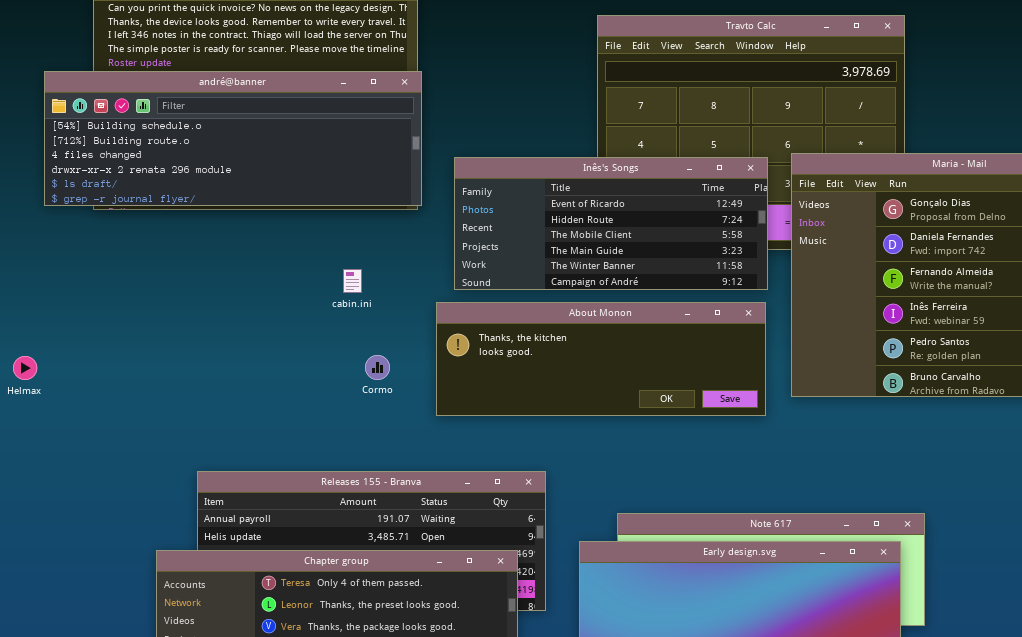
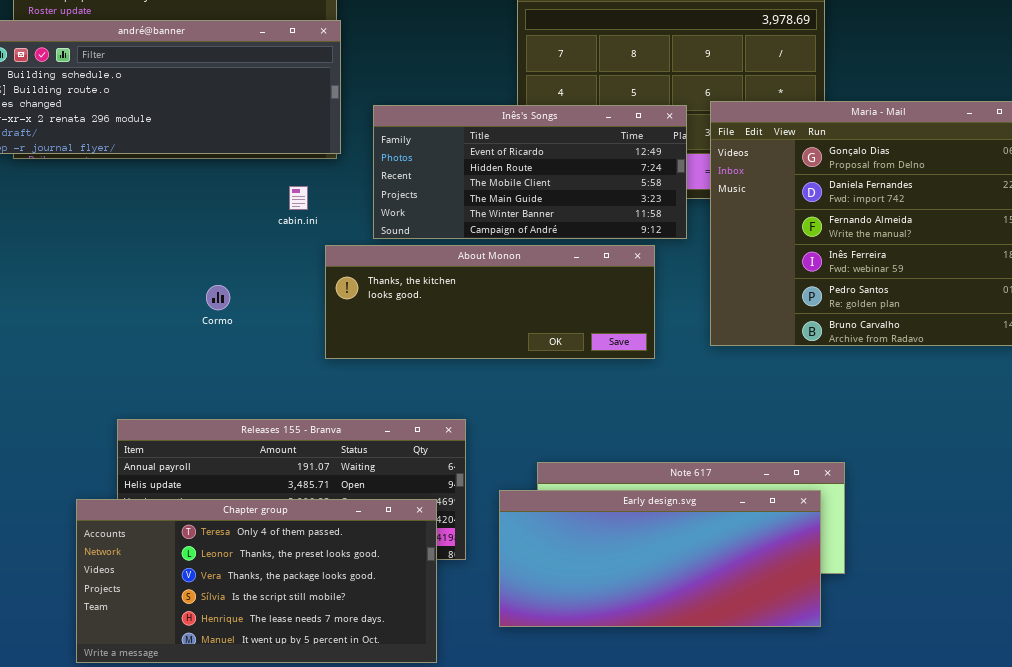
cabin.ini: [343,269,362,293] -> [289,186,308,210], moved
About Monon: [436,302,766,416] -> [325,245,655,359], moved
Cormo: [365,355,390,380] -> [206,285,230,310], moved

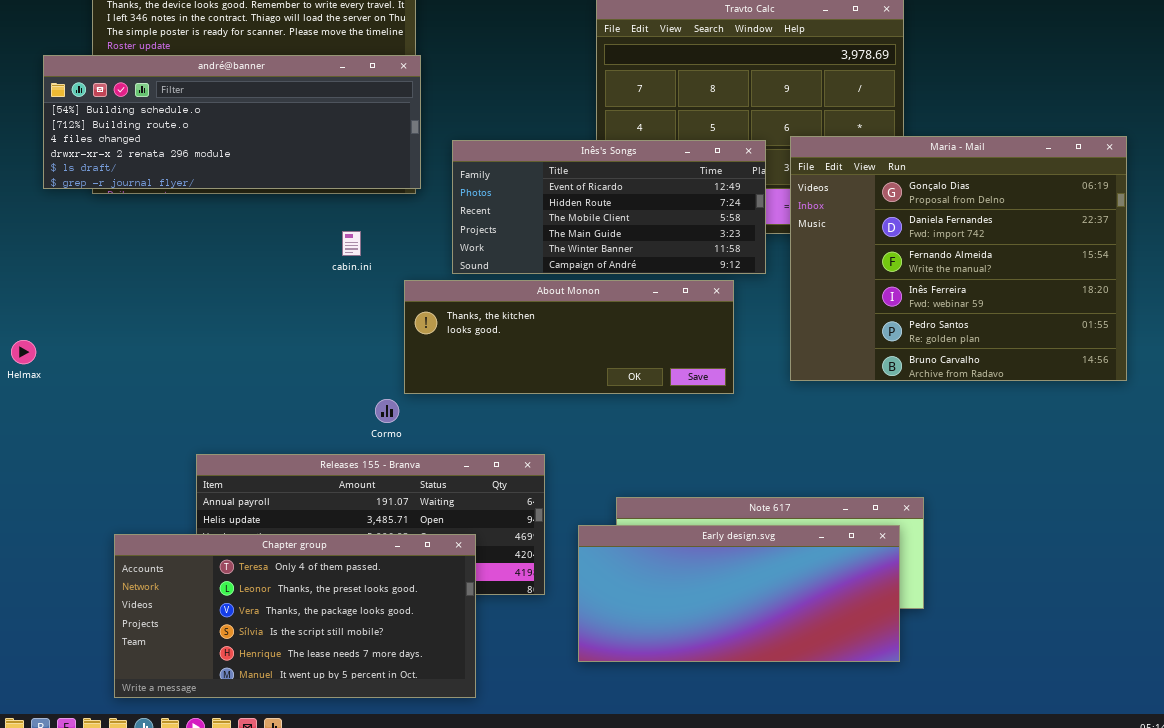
cabin.ini: [289,186,308,210] -> [342,231,361,256], moved
Cormo: [206,285,230,310] -> [375,399,399,423], moved
Chapter group: [76,499,437,663] -> [114,534,476,698], moved

